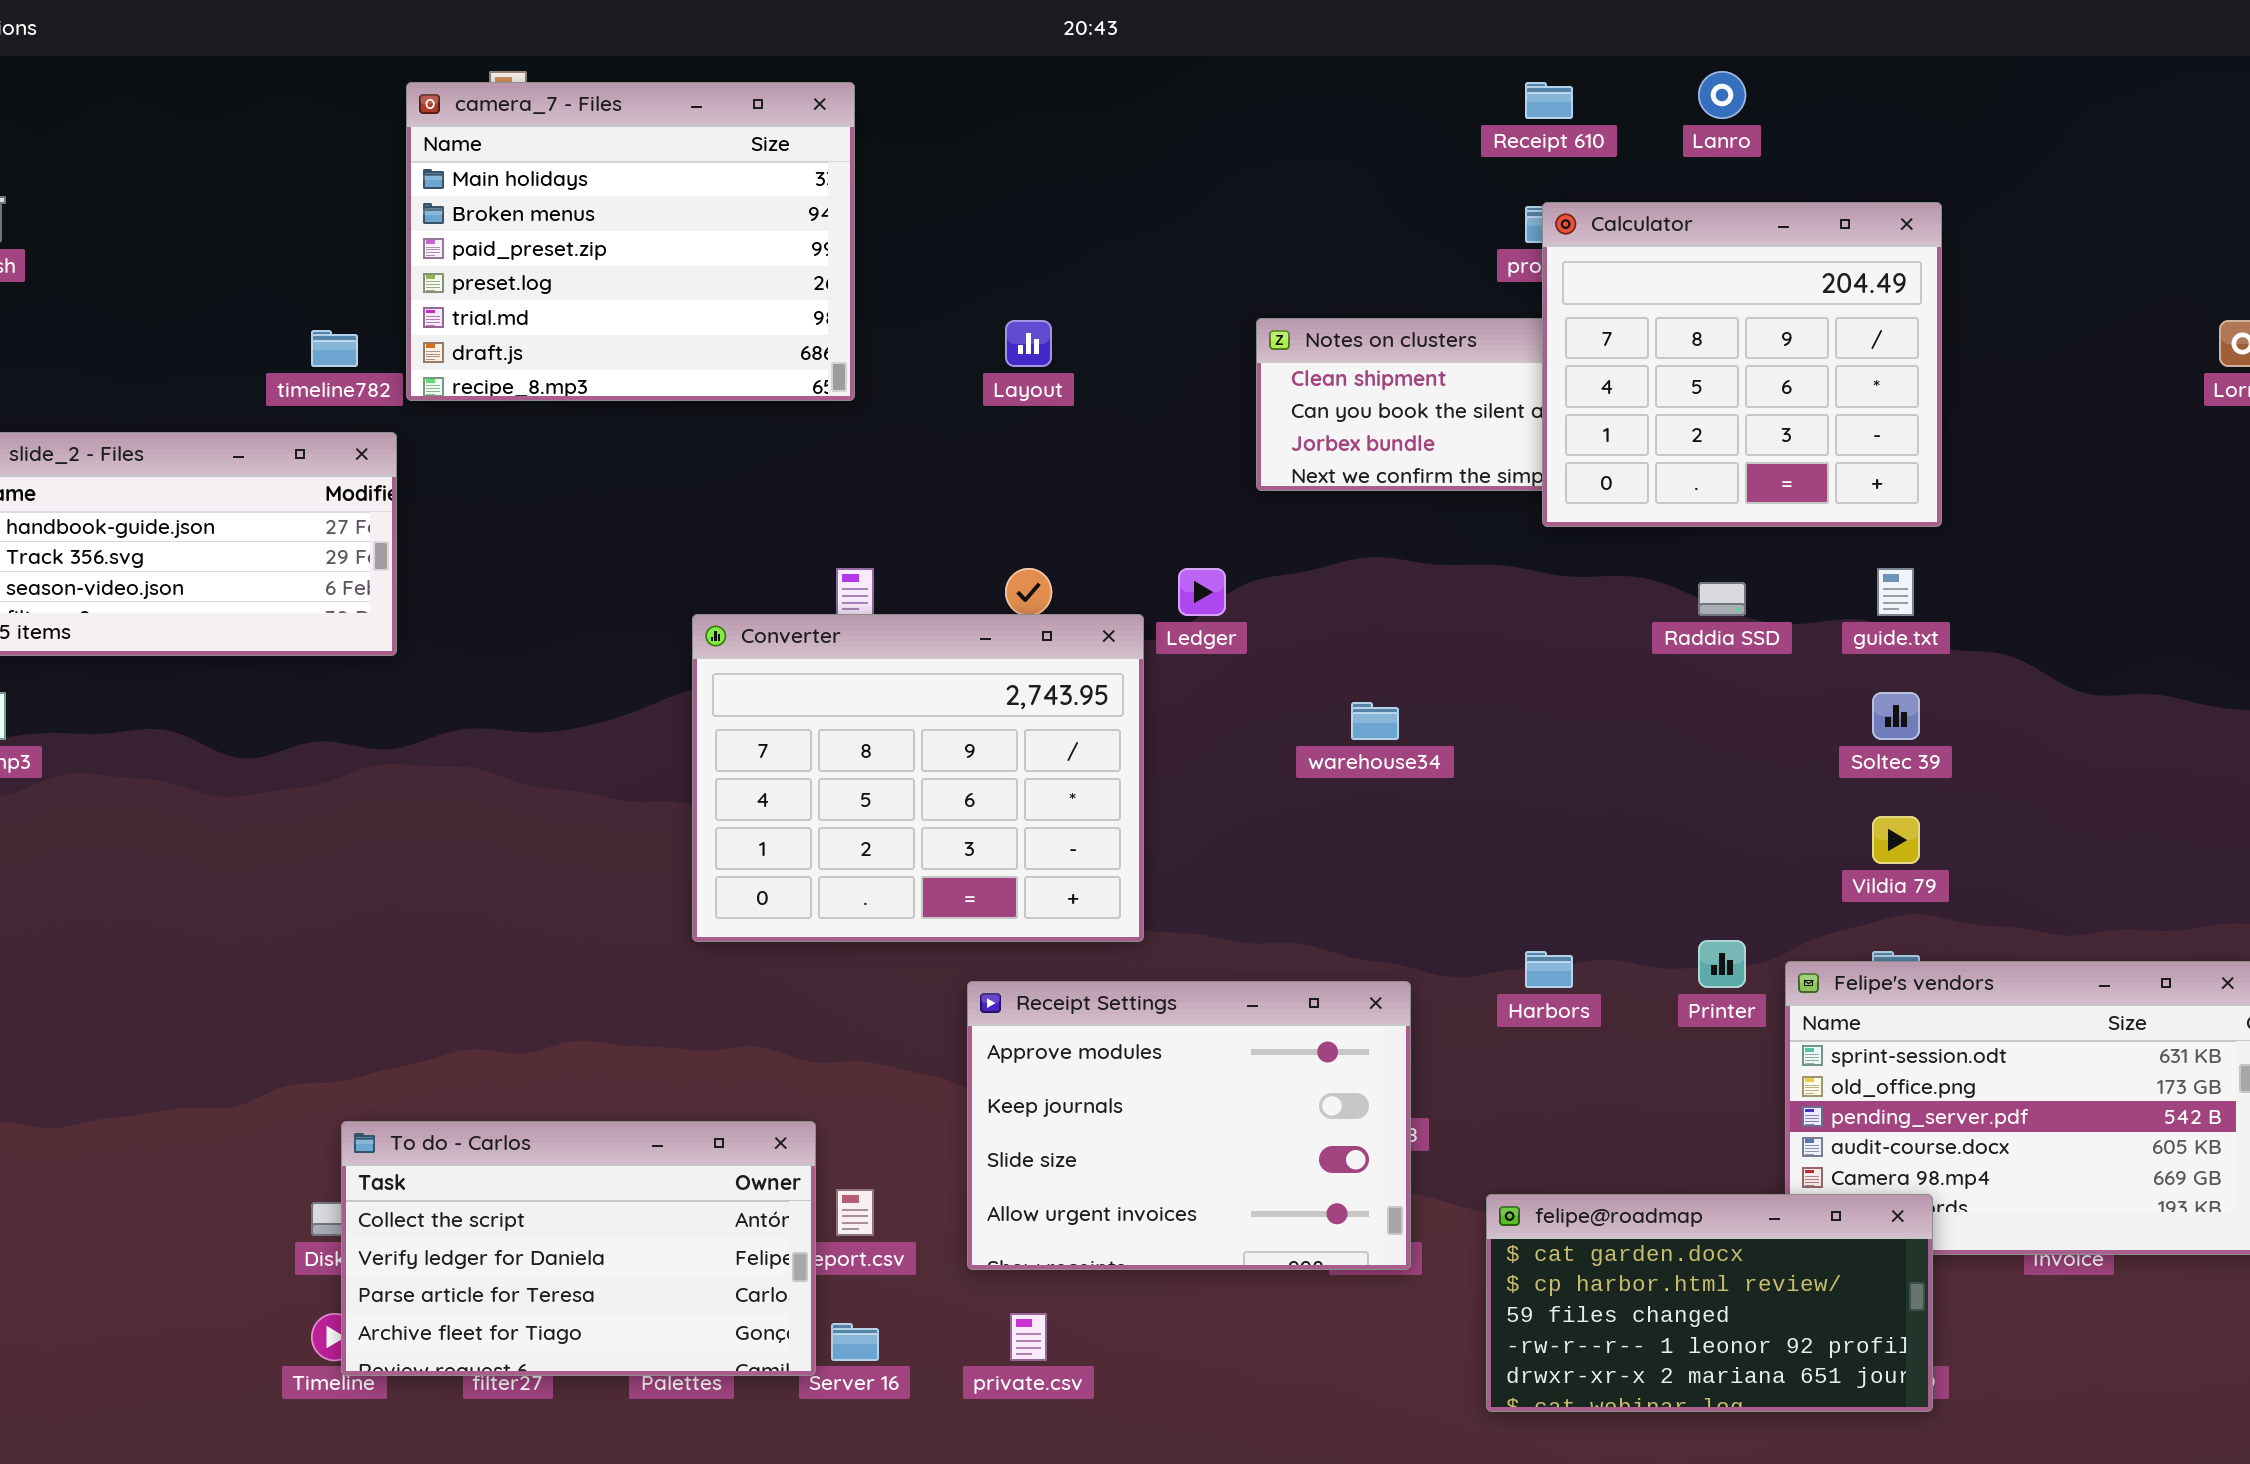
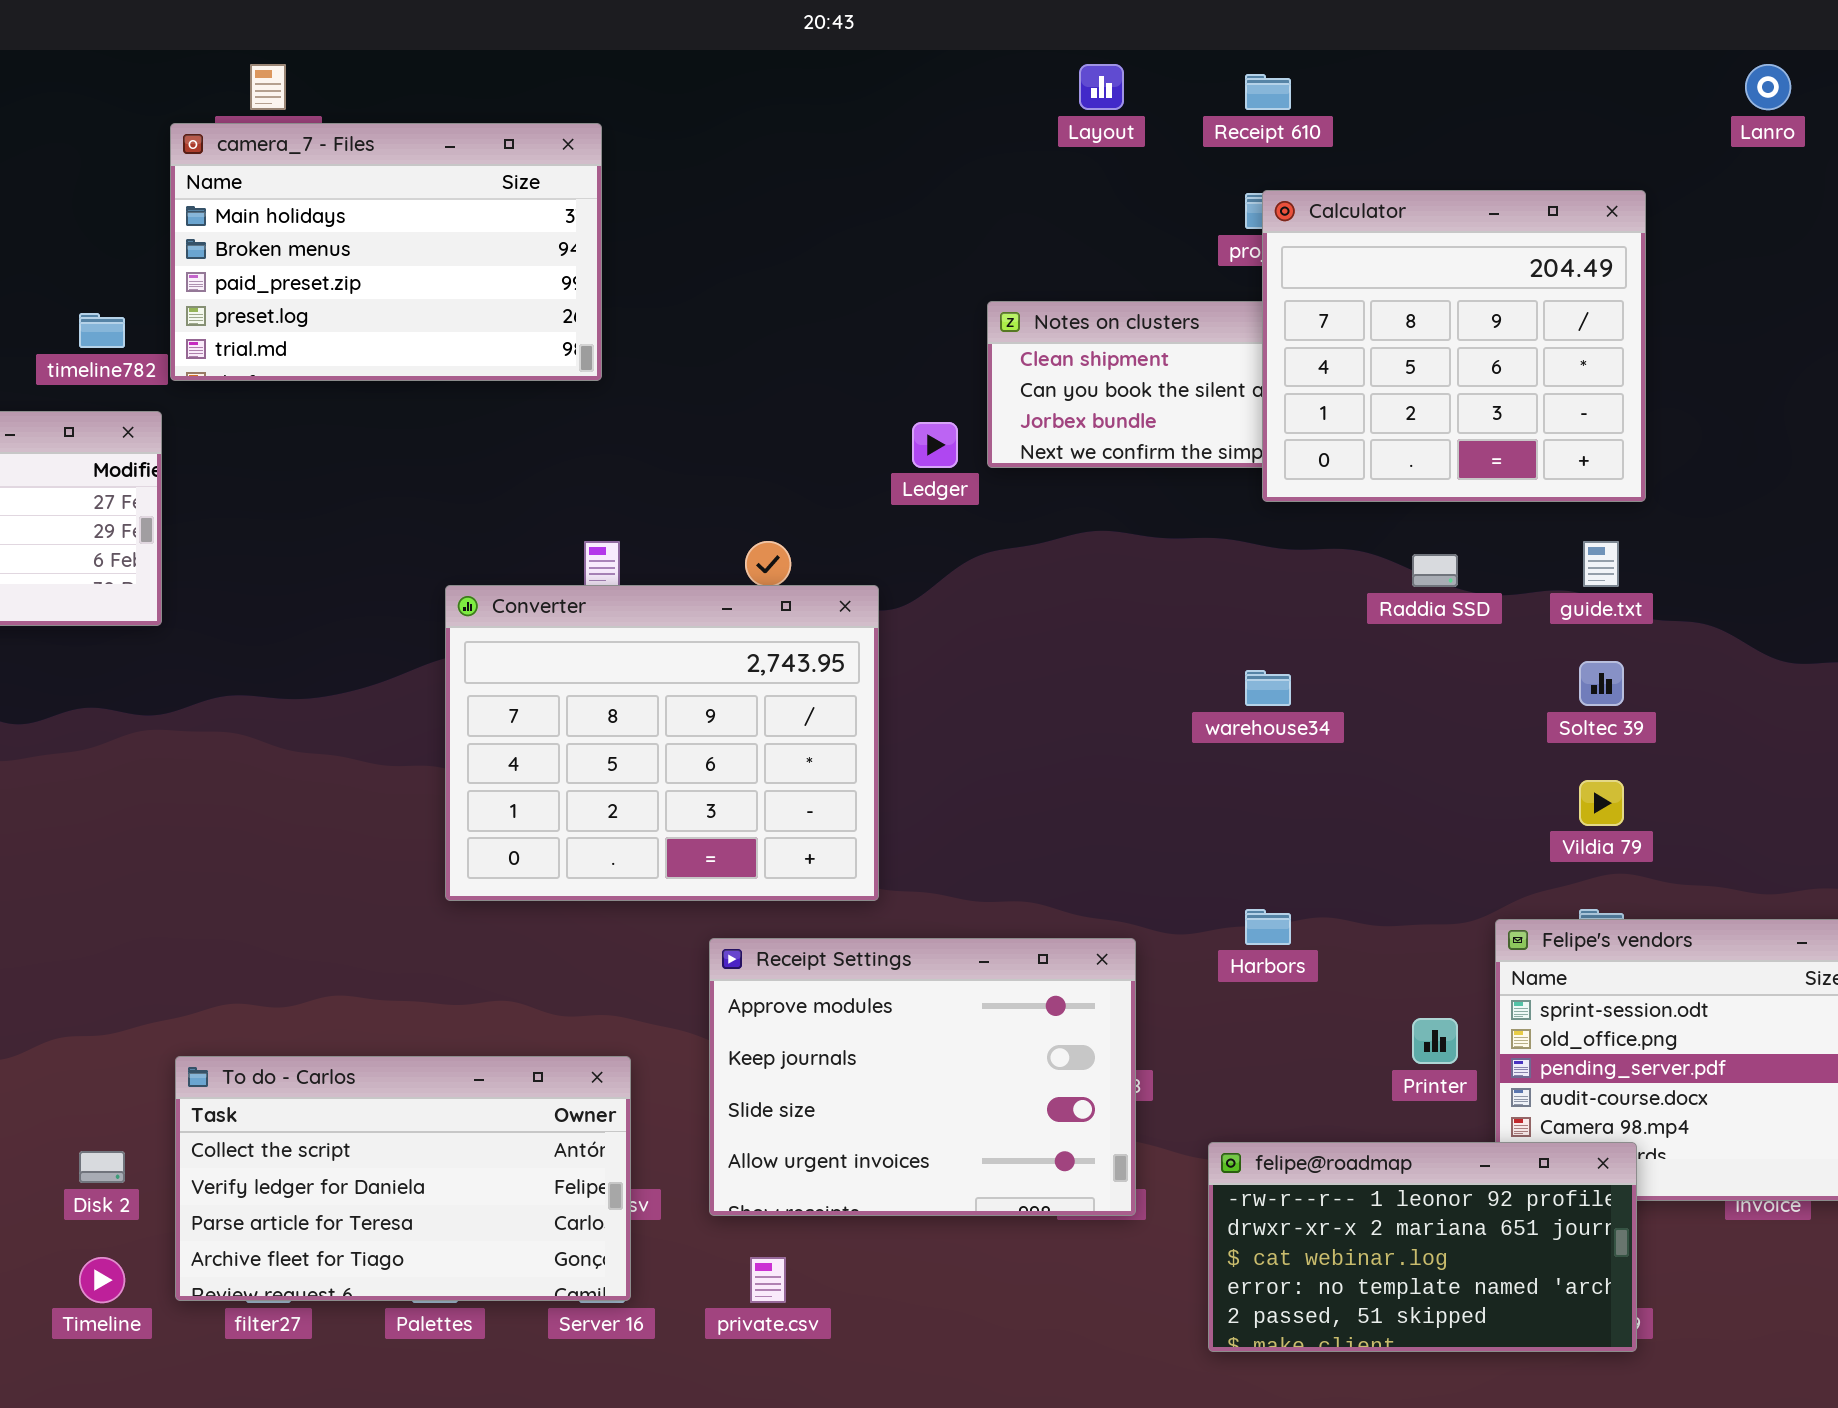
Lanro: [1698,71,1746,119] -> [1745,64,1791,110], moved
camera_7 - Files: [406,82,855,401] -> [170,123,602,381], resized
Layout: [1005,320,1052,367] -> [1079,64,1124,110], moved
Ledger: [1178,568,1226,616] -> [912,422,958,468], moved
warehouse34: [1351,702,1399,740] -> [1245,670,1291,706], moved
Printer: [1698,940,1746,988] -> [1412,1018,1458,1064], moved
To do - Carlos: [341,1121,816,1376] -> [175,1056,631,1301], moved
felipe@roadmap: [1486,1194,1933,1412] -> [1208,1142,1637,1352], scrolled down 3 rows

